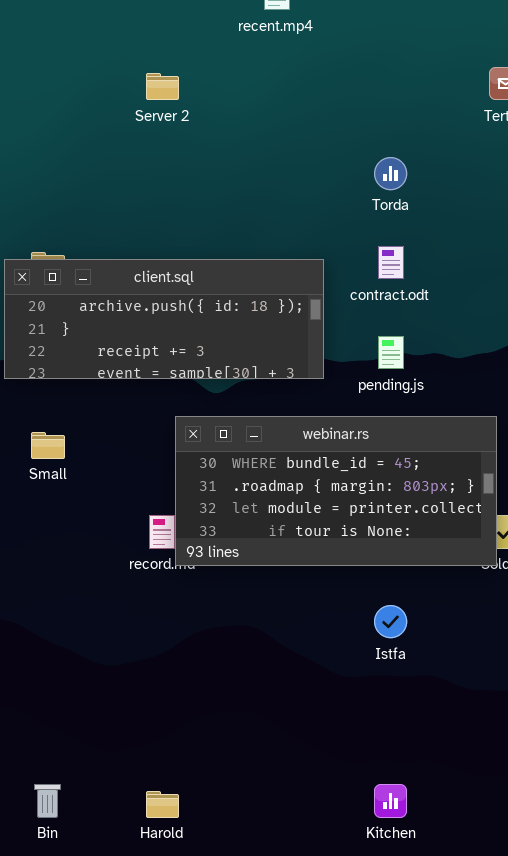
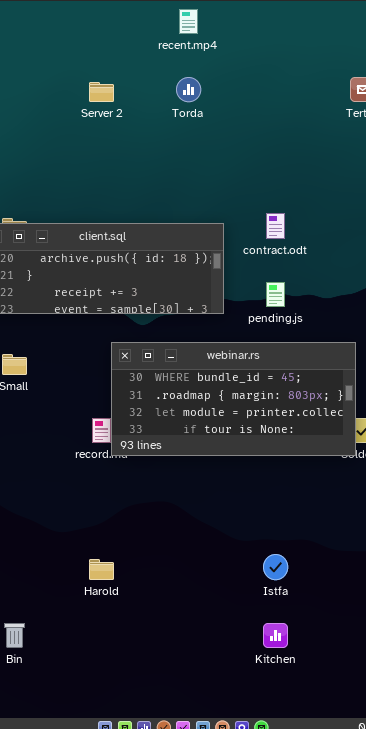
Torda: [374,157,407,190] -> [176,77,201,102], moved
Istfa: [374,605,407,638] -> [263,554,288,580], moved
Harold: [146,791,179,818] -> [89,559,114,580], moved

